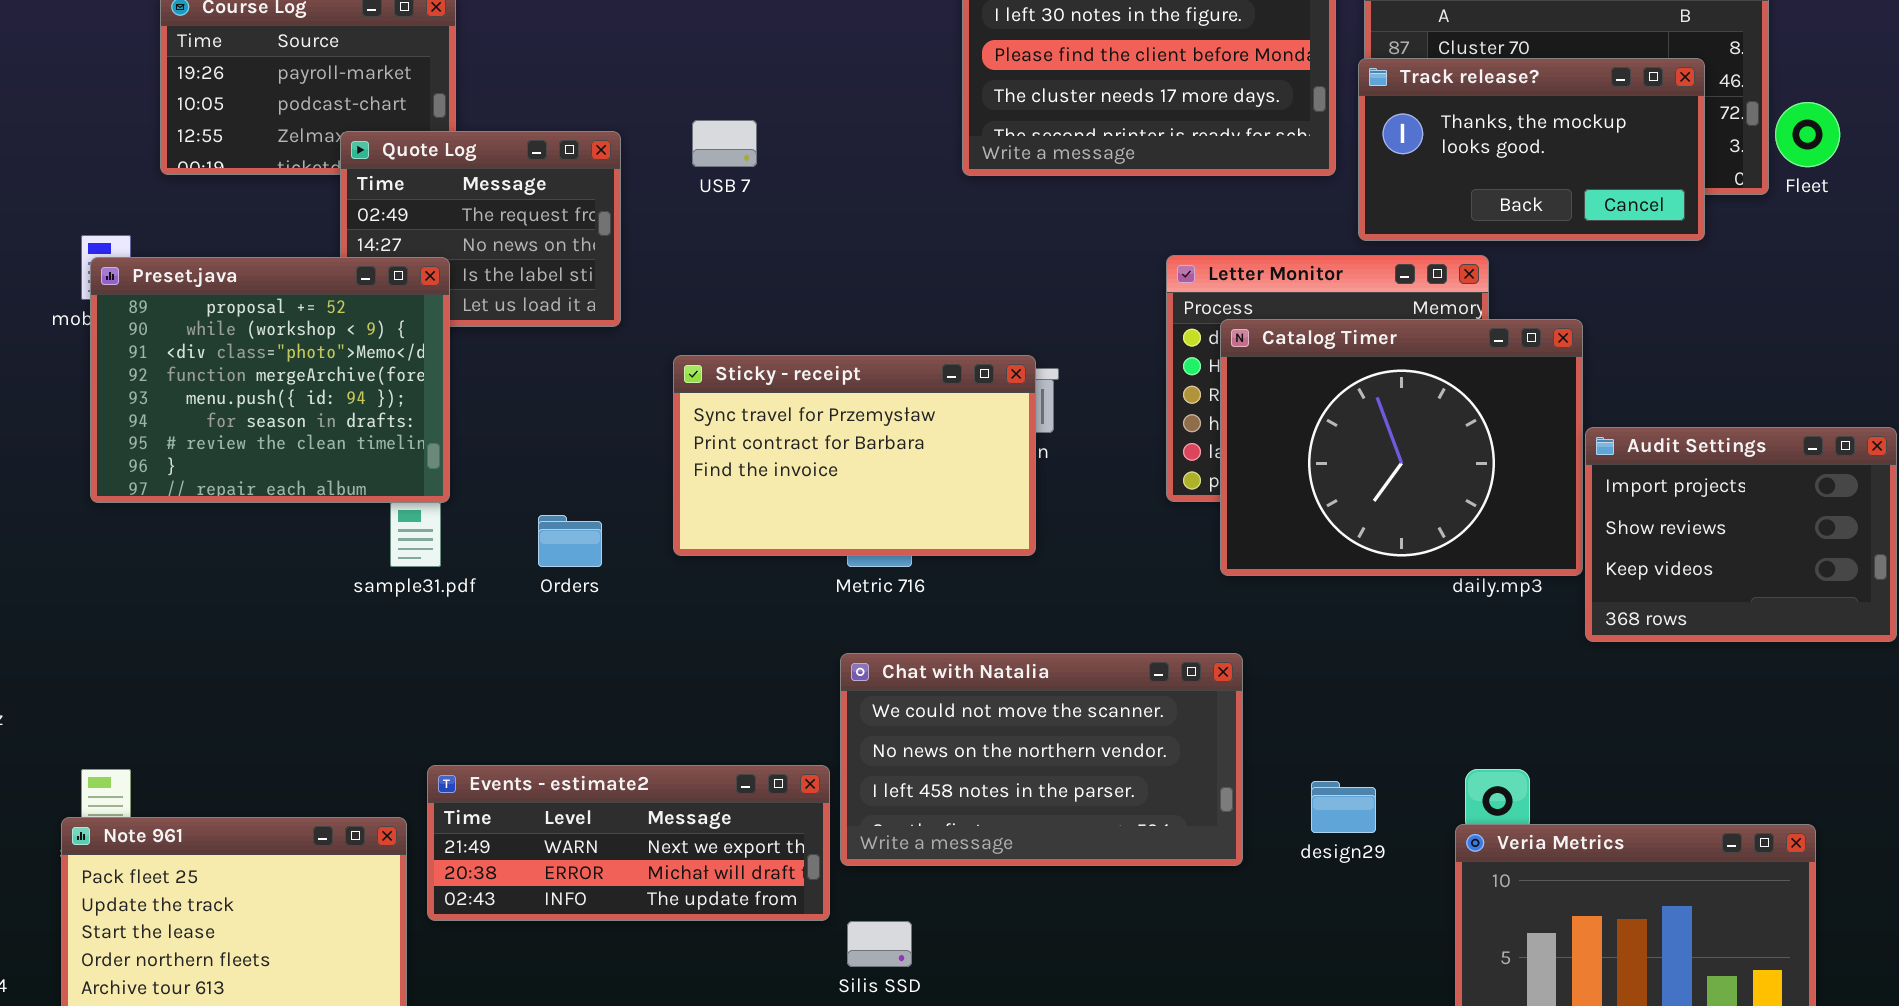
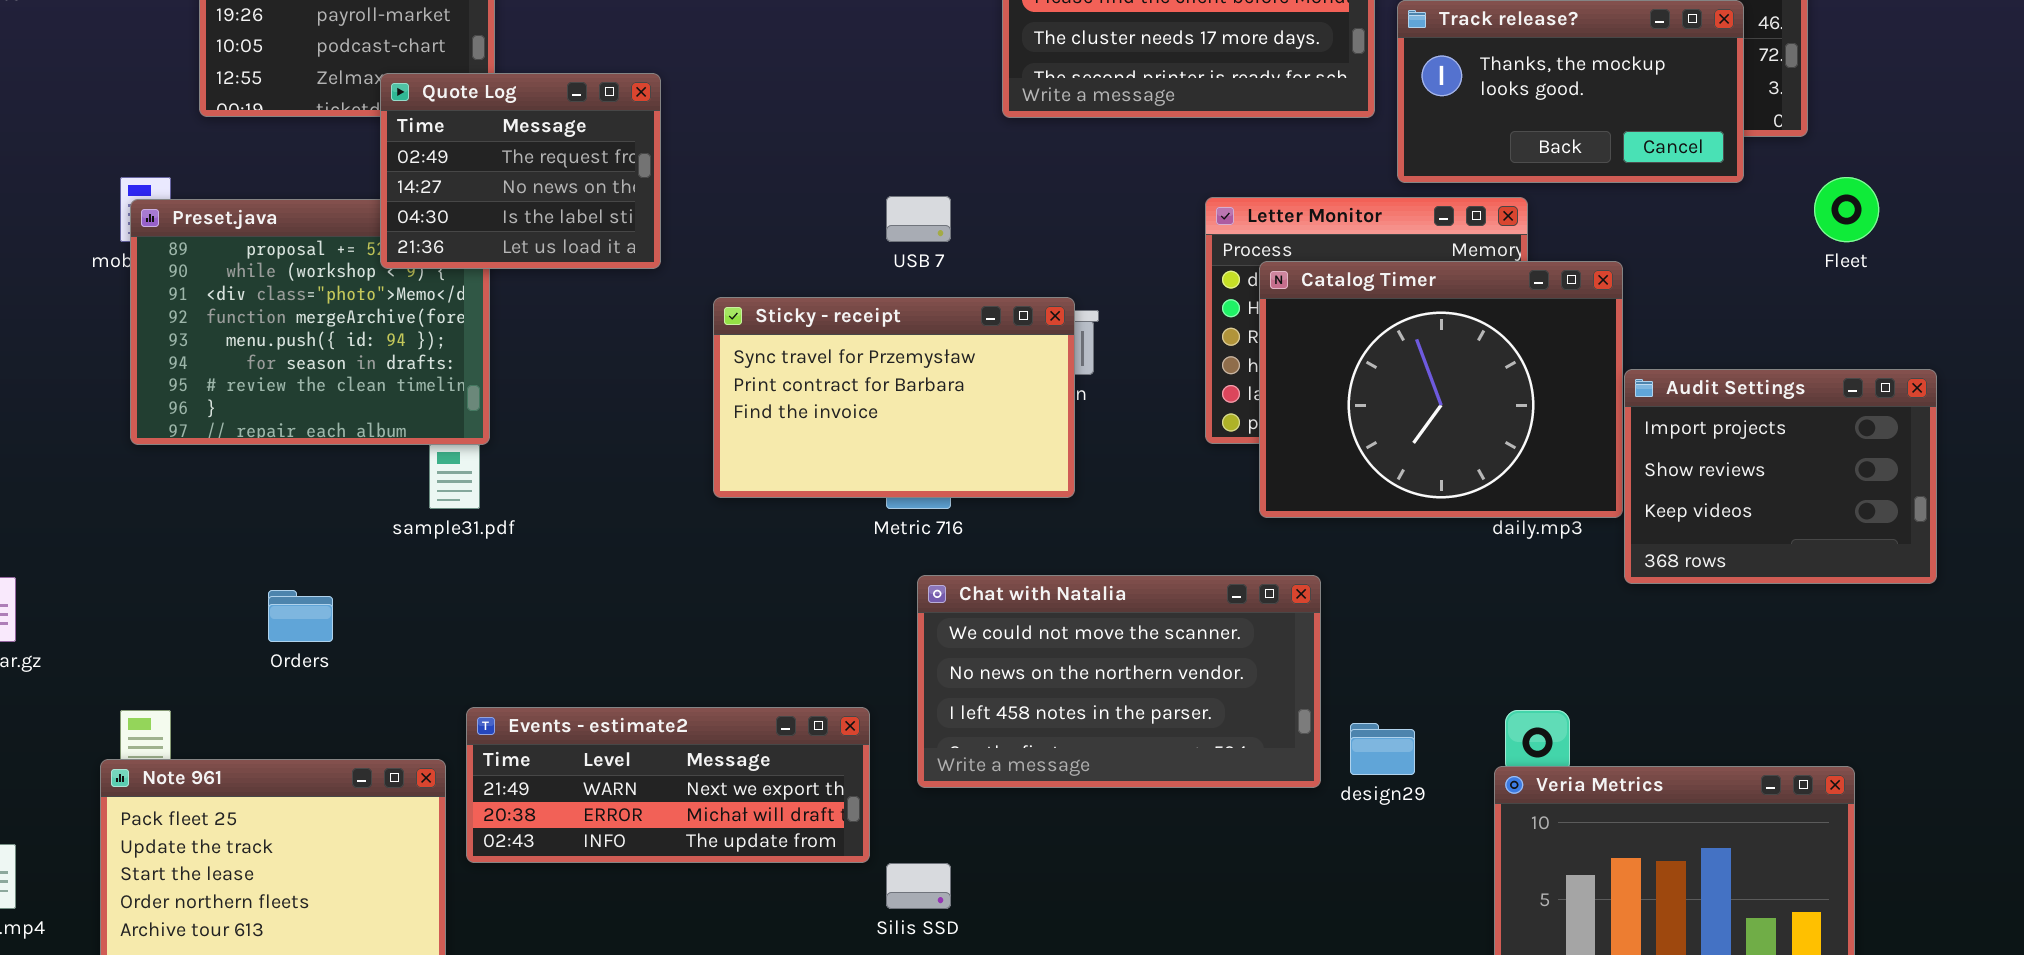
Fleet: [1775,102,1840,167] -> [1814,177,1879,242], moved
USB 7: [692,120,757,167] -> [886,196,951,242], moved
Quote Log: [340,131,621,327] -> [380,73,661,269], raised
Orders: [538,515,602,567] -> [268,590,333,642], moved
Chat with Natalia: [840,653,1243,866] -> [917,575,1321,788], moved

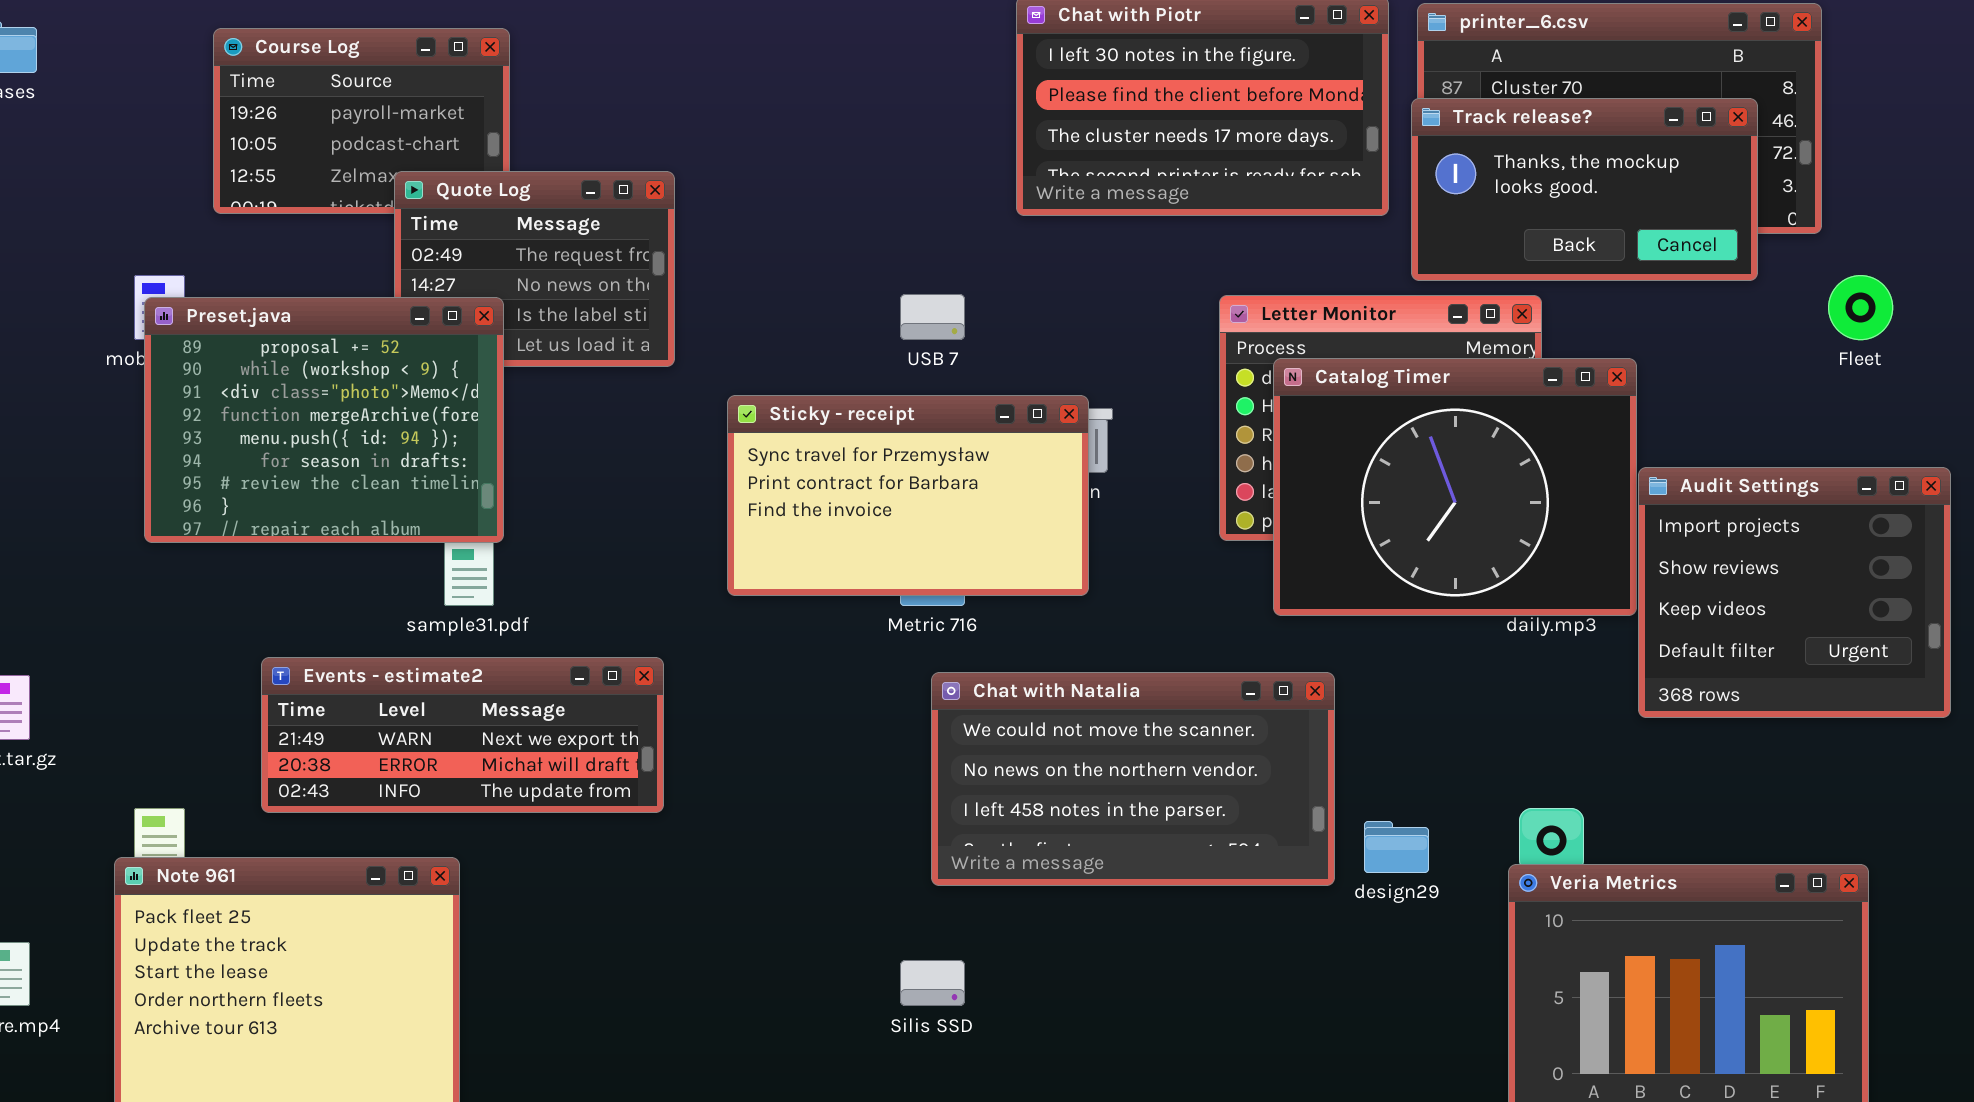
Preset.java: [130,199,490,445] -> [144,297,504,543], raised
Audit Settings: [1624,369,1937,584] -> [1638,467,1951,718], resized
Events - estimate2: [466,707,870,863] -> [261,657,664,813], moved

